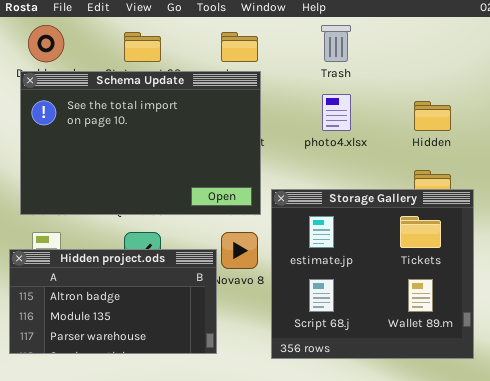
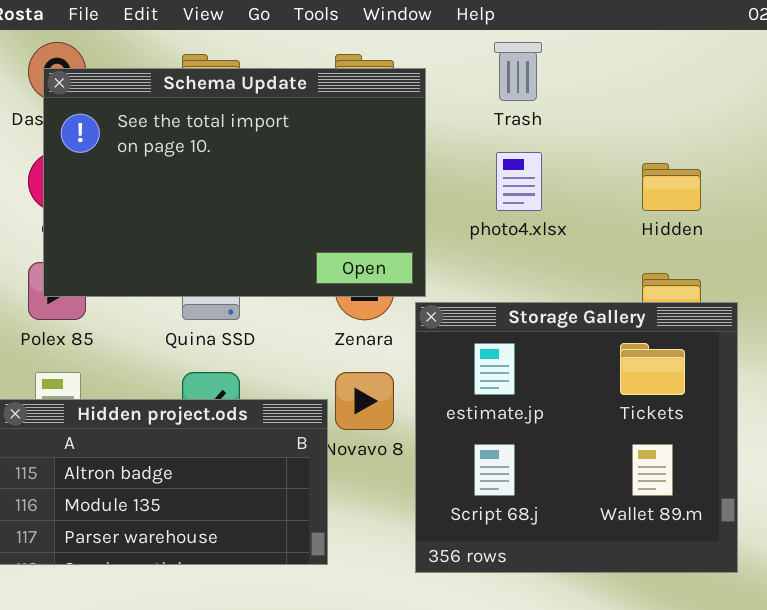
Schema Update: [20,71,261,215] -> [43,68,426,297], moved

